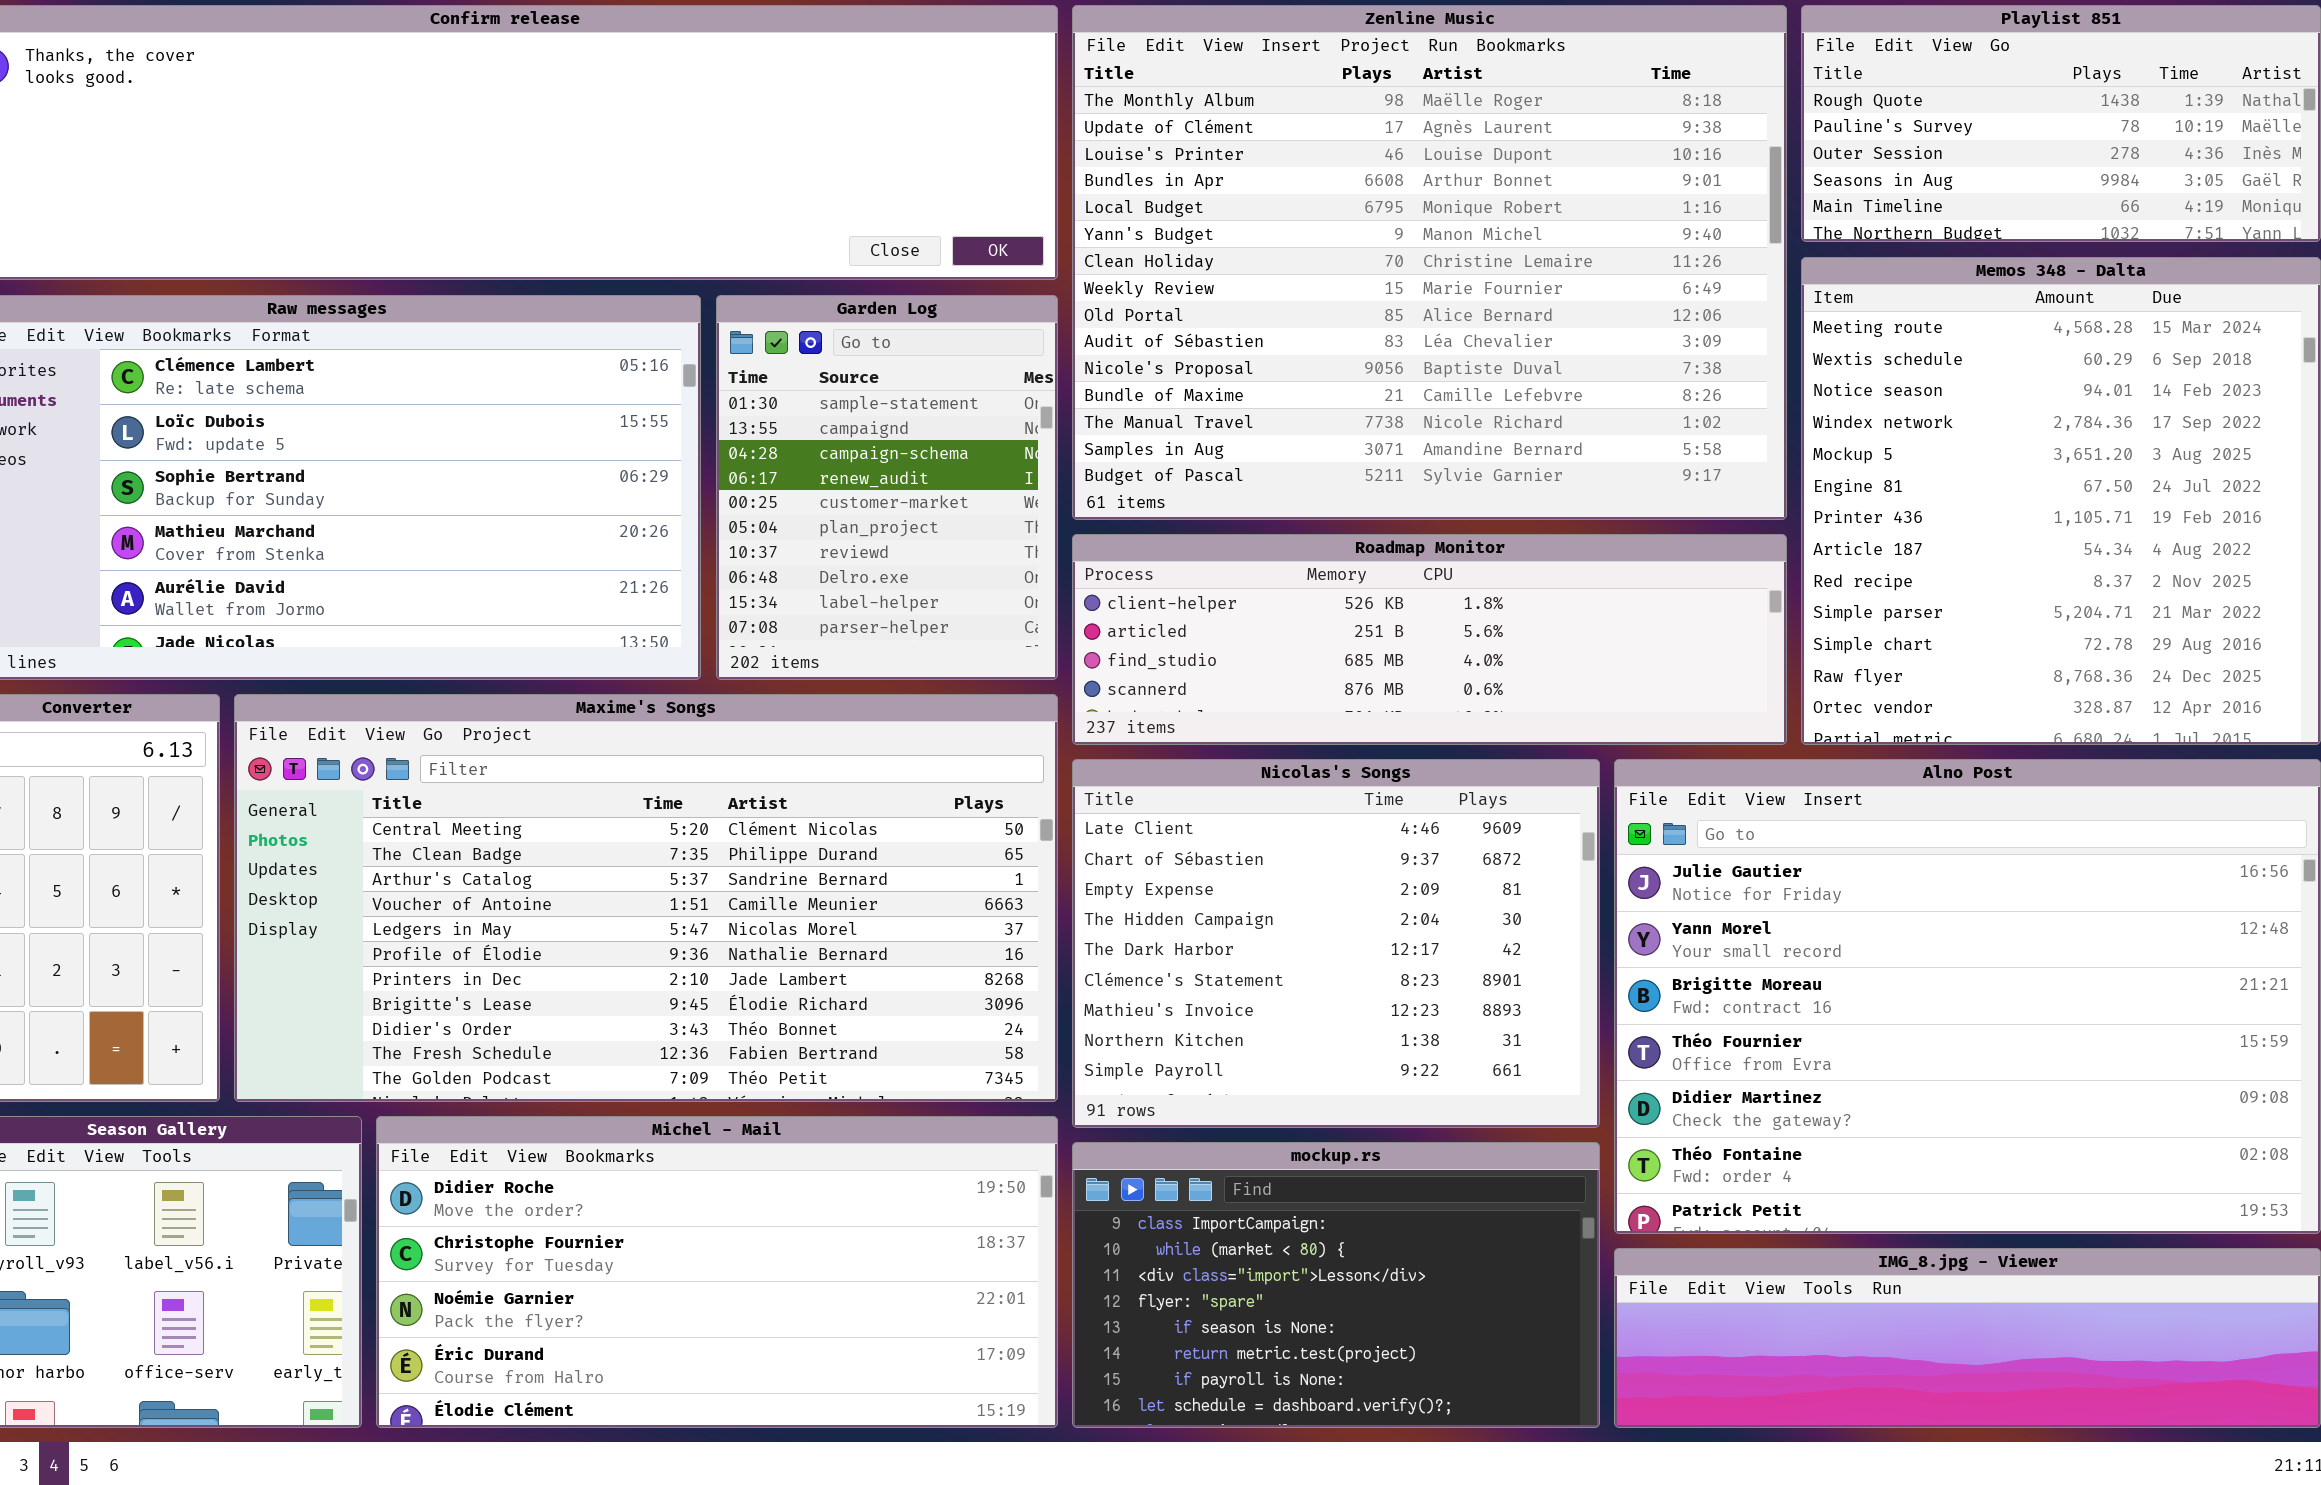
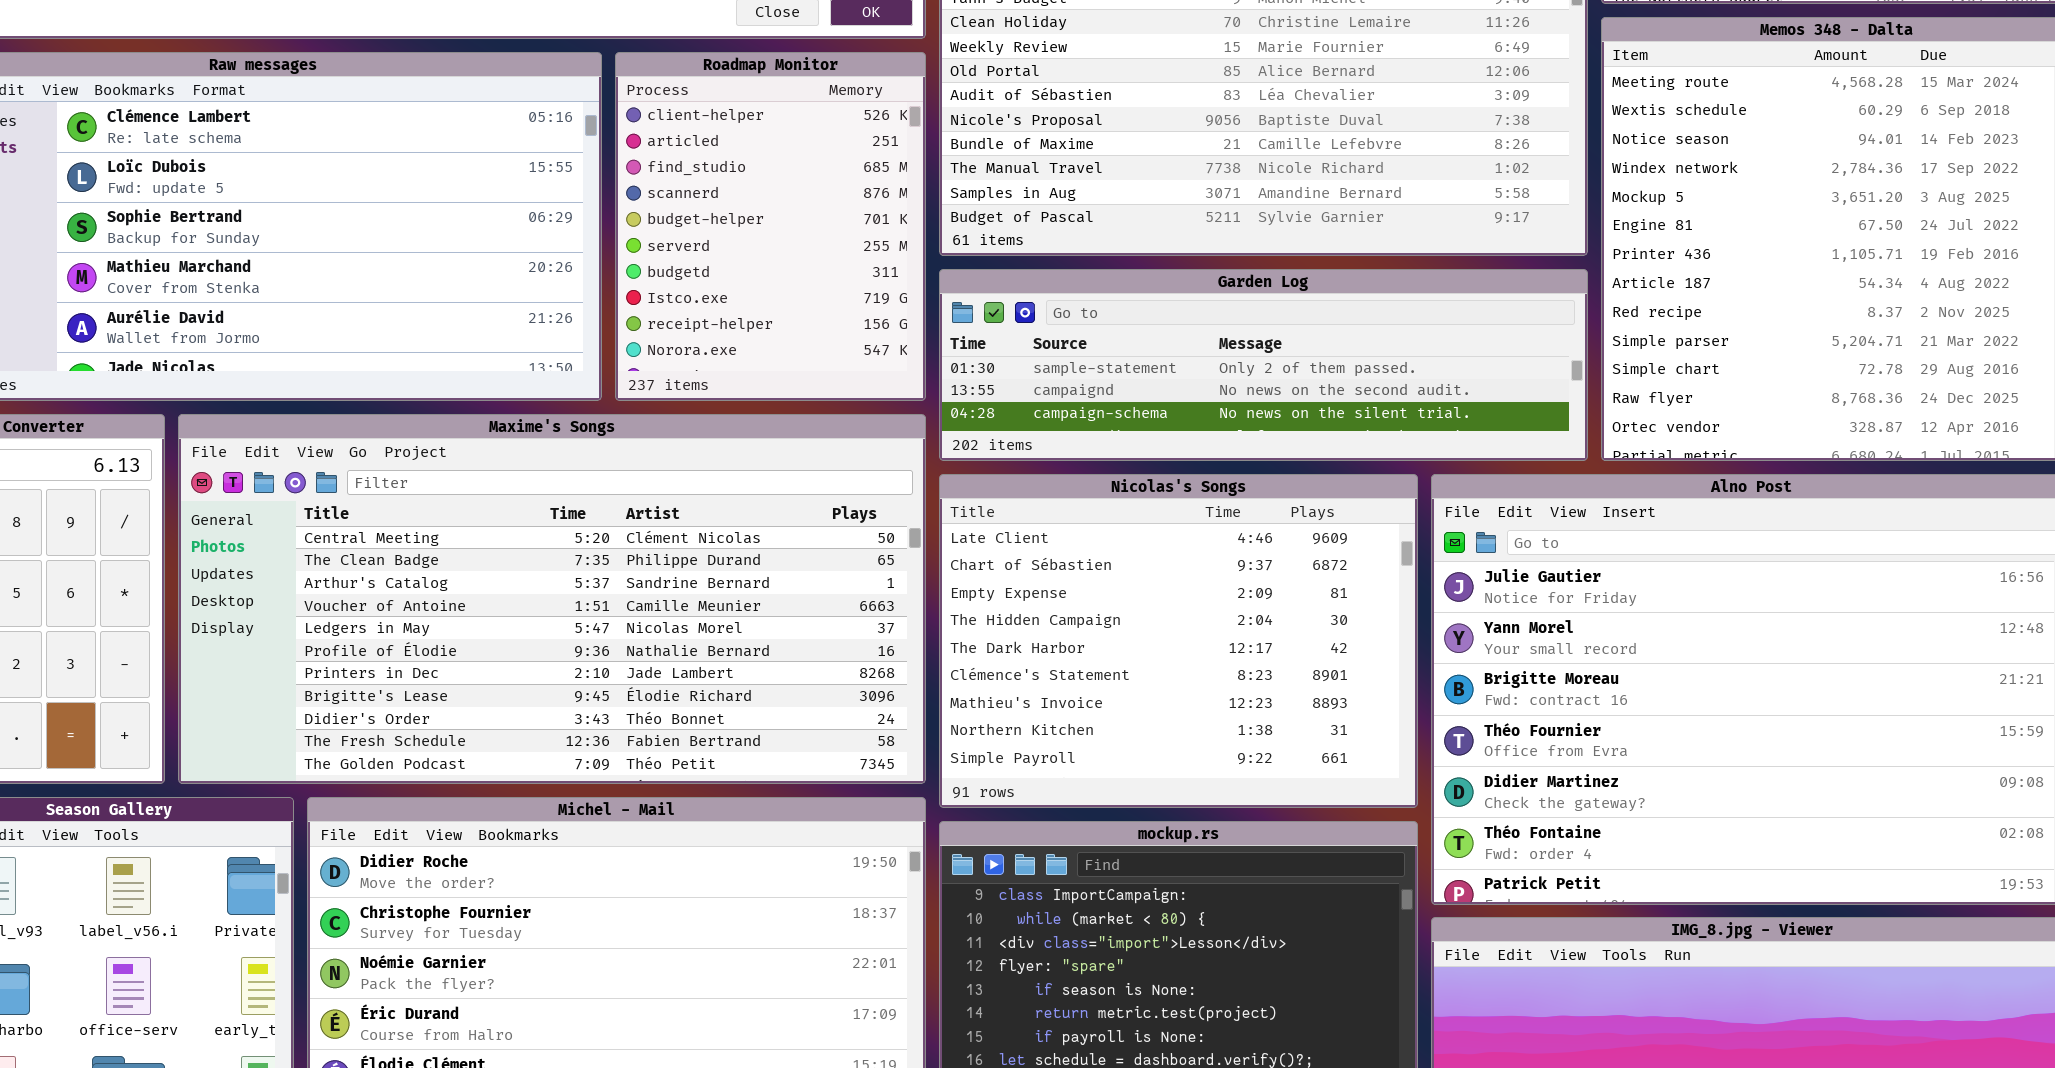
Garden Log: [716,295,1058,680] -> [939,269,1588,461], moved, resized
Roadmap Monitor: [1072,534,1787,745] -> [615,52,926,401], moved, resized

